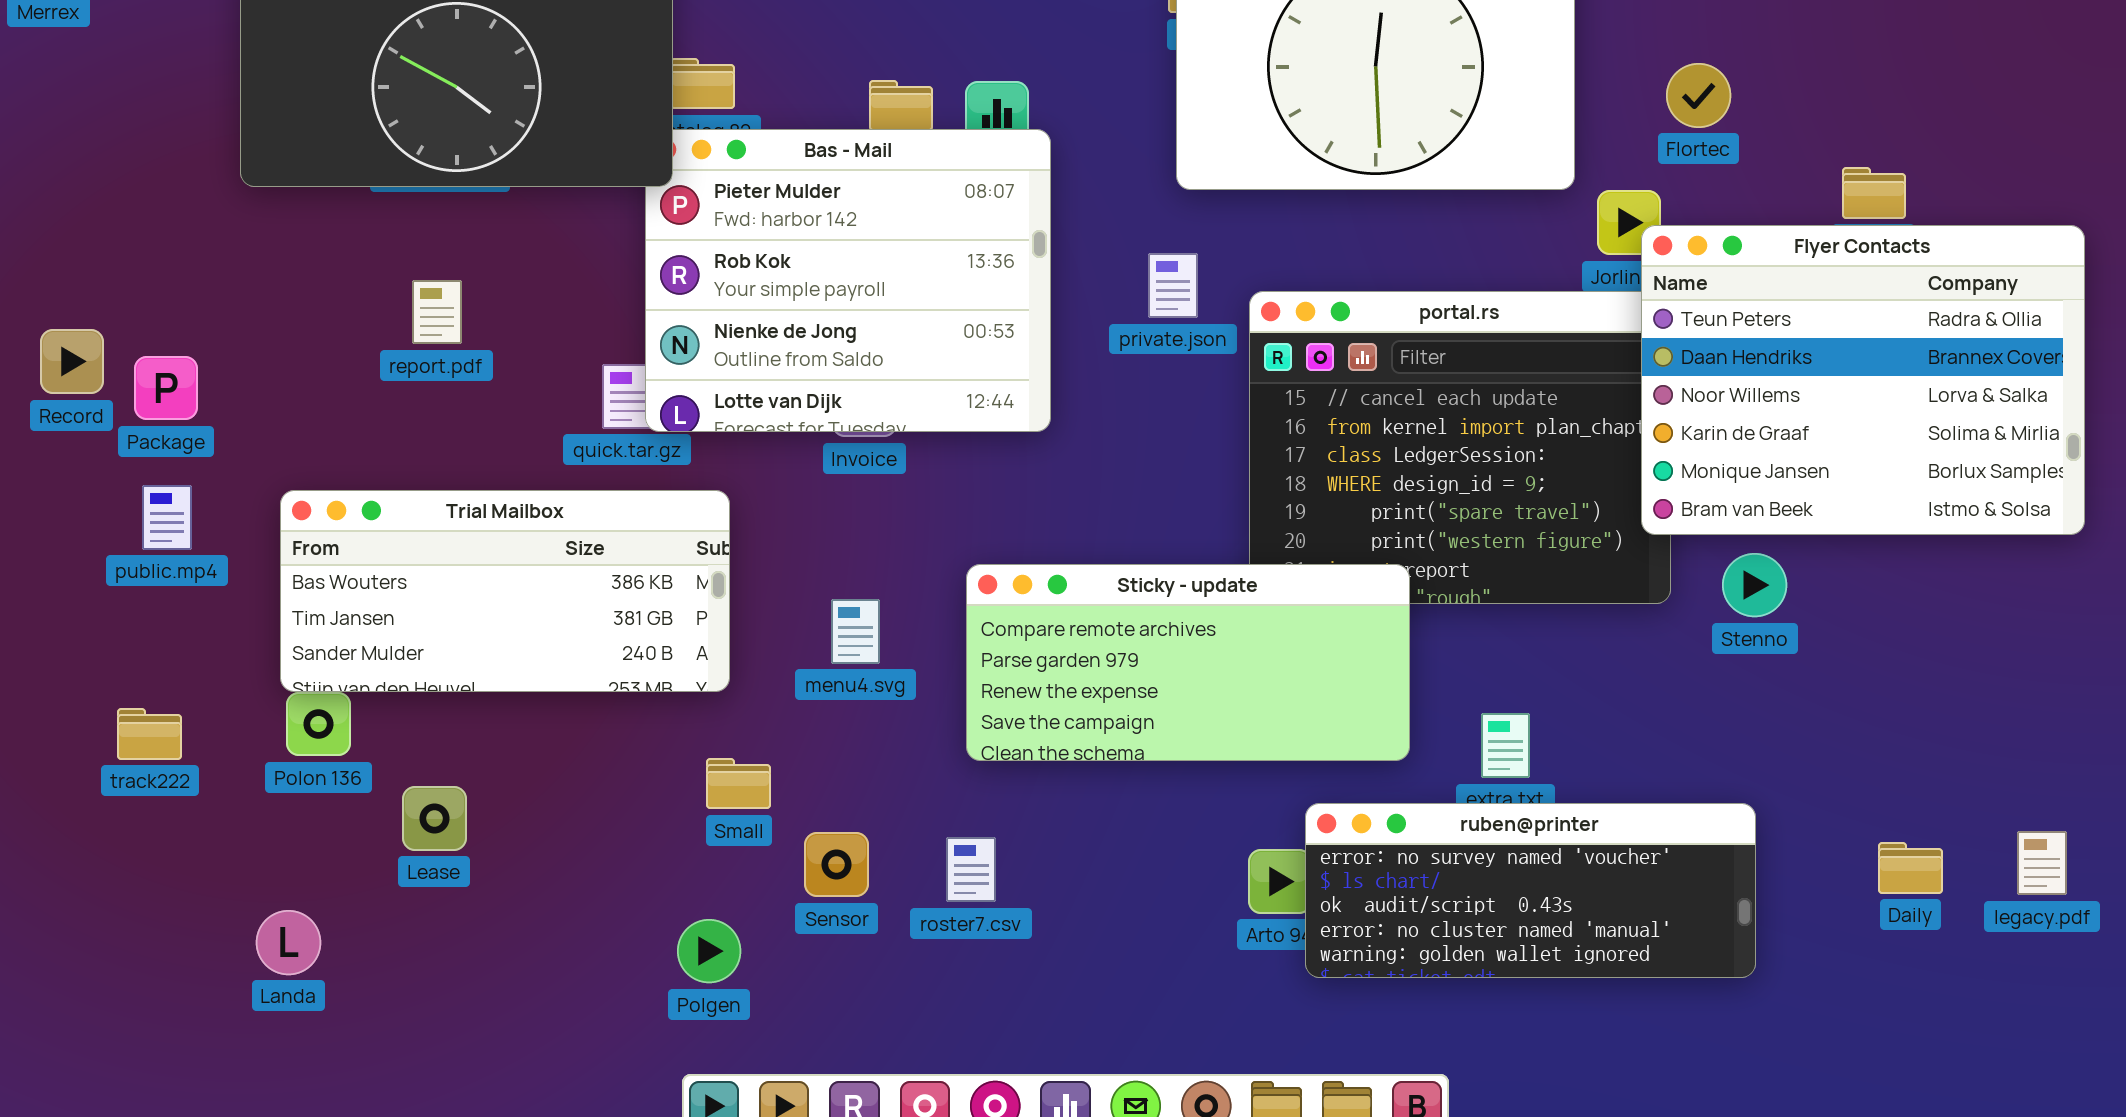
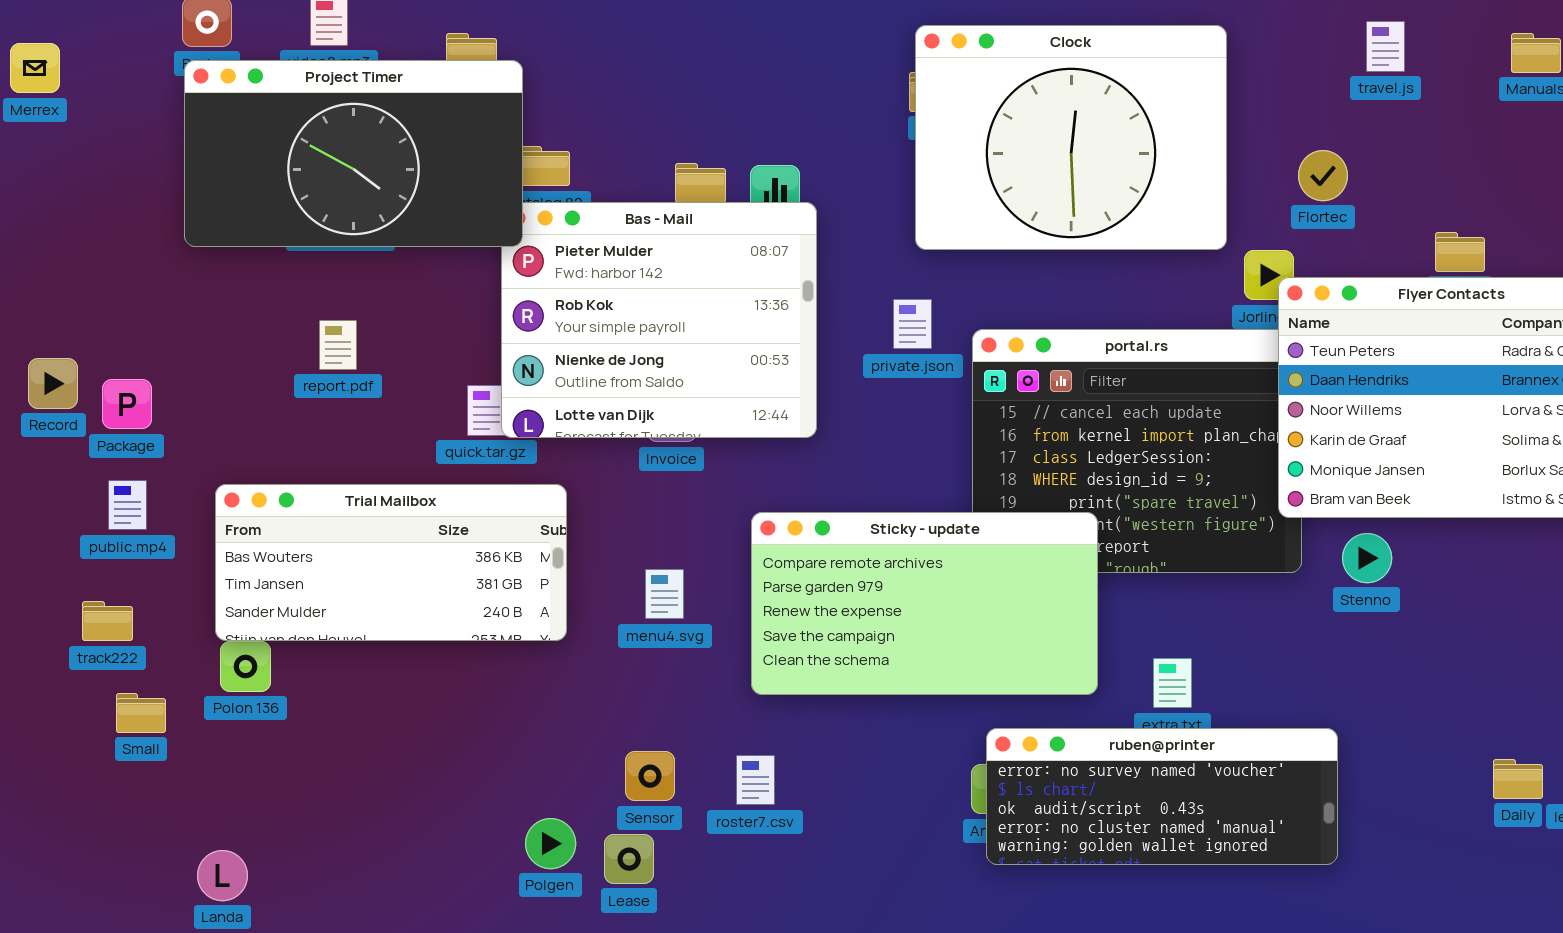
Sticky - update: [966,564,1410,761] -> [751,512,1098,695], resized
track222: [117,708,182,760] -> [82,601,133,641], moved
Small: [706,758,771,809] -> [116,693,166,733], moved
Lease: [402,786,467,851] -> [604,834,654,884], moved
ruben@printer: [1305,803,1756,978] -> [986,728,1338,865], moved
Daily: [1878,842,1943,894] -> [1493,759,1543,799], moved
Landa: [256,910,321,975] -> [197,850,248,901], moved

